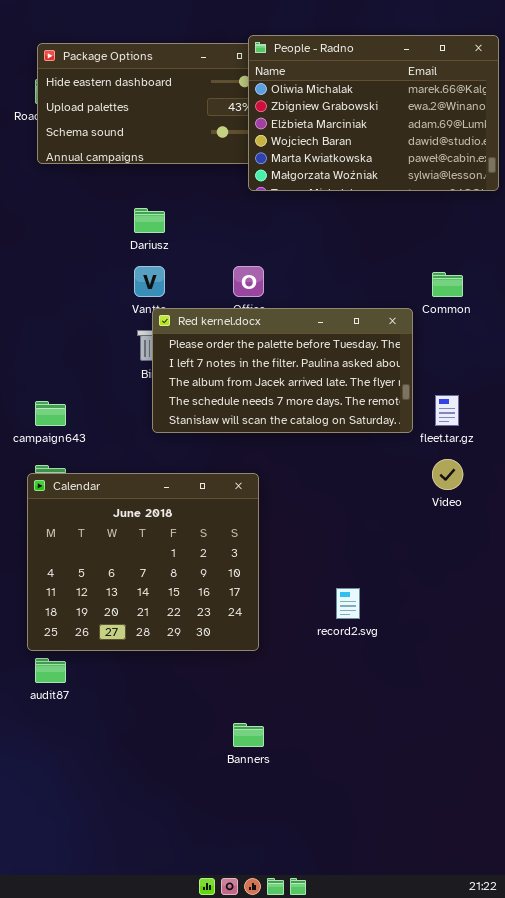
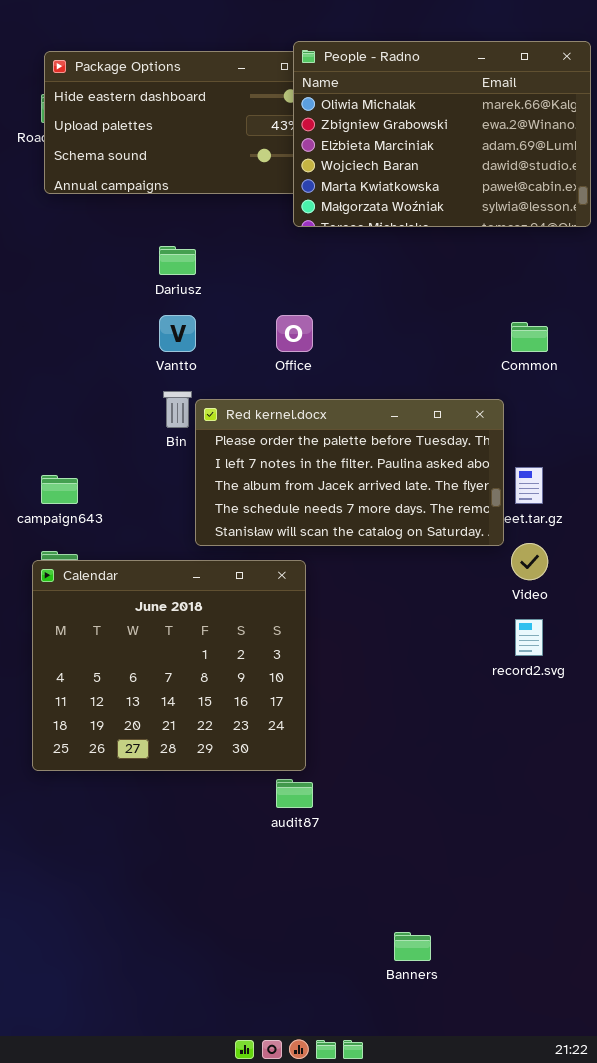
Red kernel.docx: [152,308,413,433] -> [195,399,504,546], moved
record2.svg: [336,588,360,619] -> [515,619,543,656], moved
audit87: [35,658,66,683] -> [276,779,313,808], moved
Banners: [233,723,264,747] -> [394,932,431,961], moved

